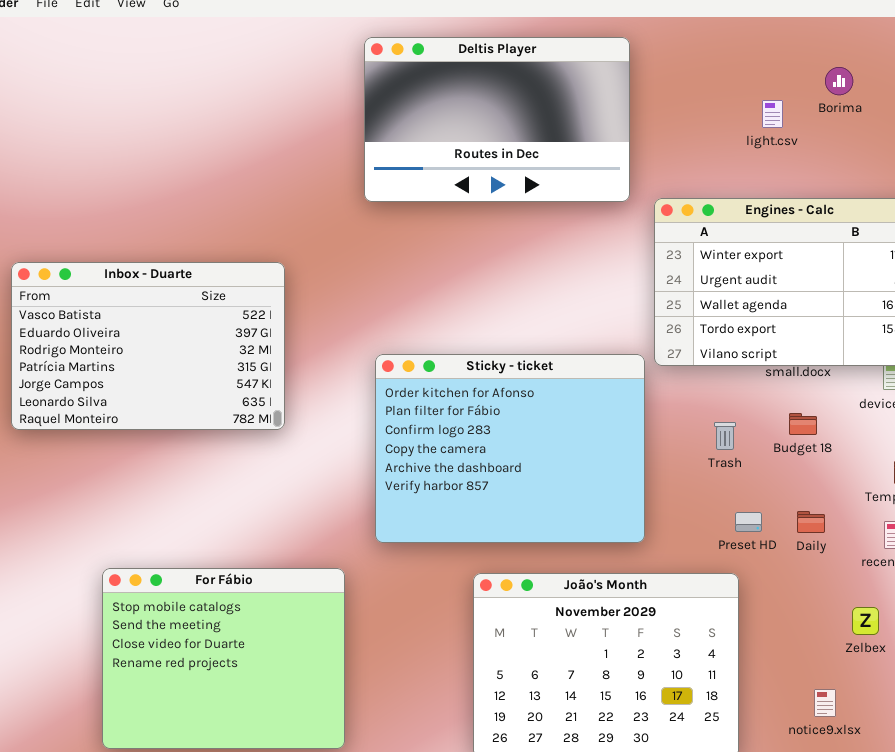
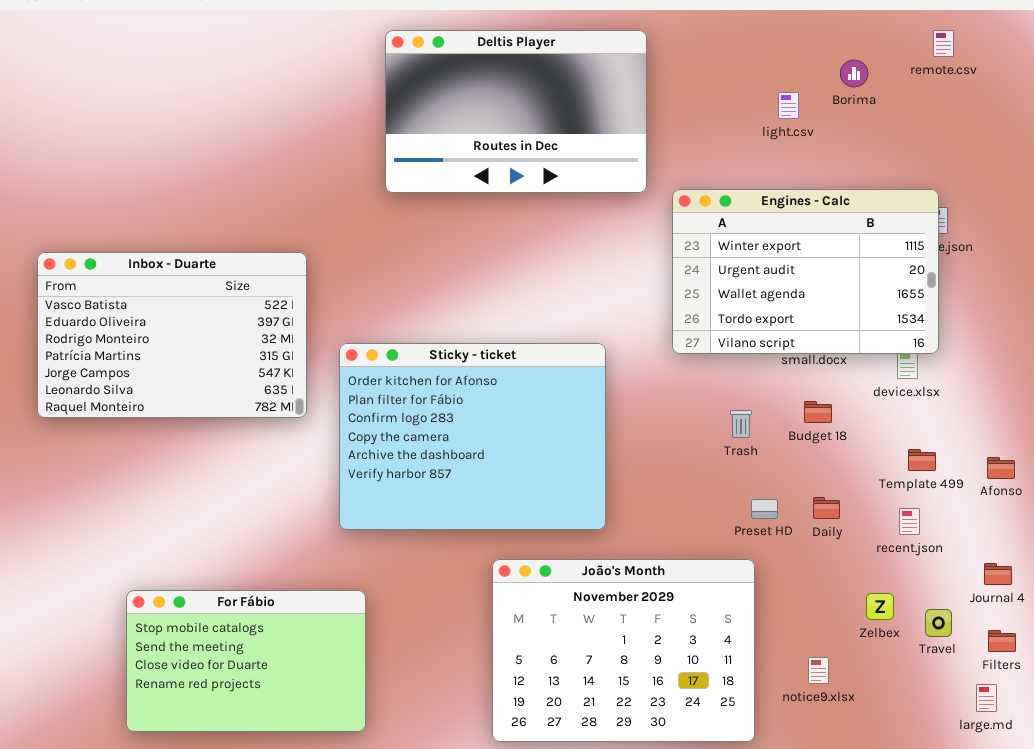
Sticky - ticket: [375,354,645,543] -> [339,343,606,530], moved
For Fábio: [102,568,345,749] -> [126,590,366,732], resized
notice9.xlsx: [814,689,836,717] -> [808,657,829,684], moved

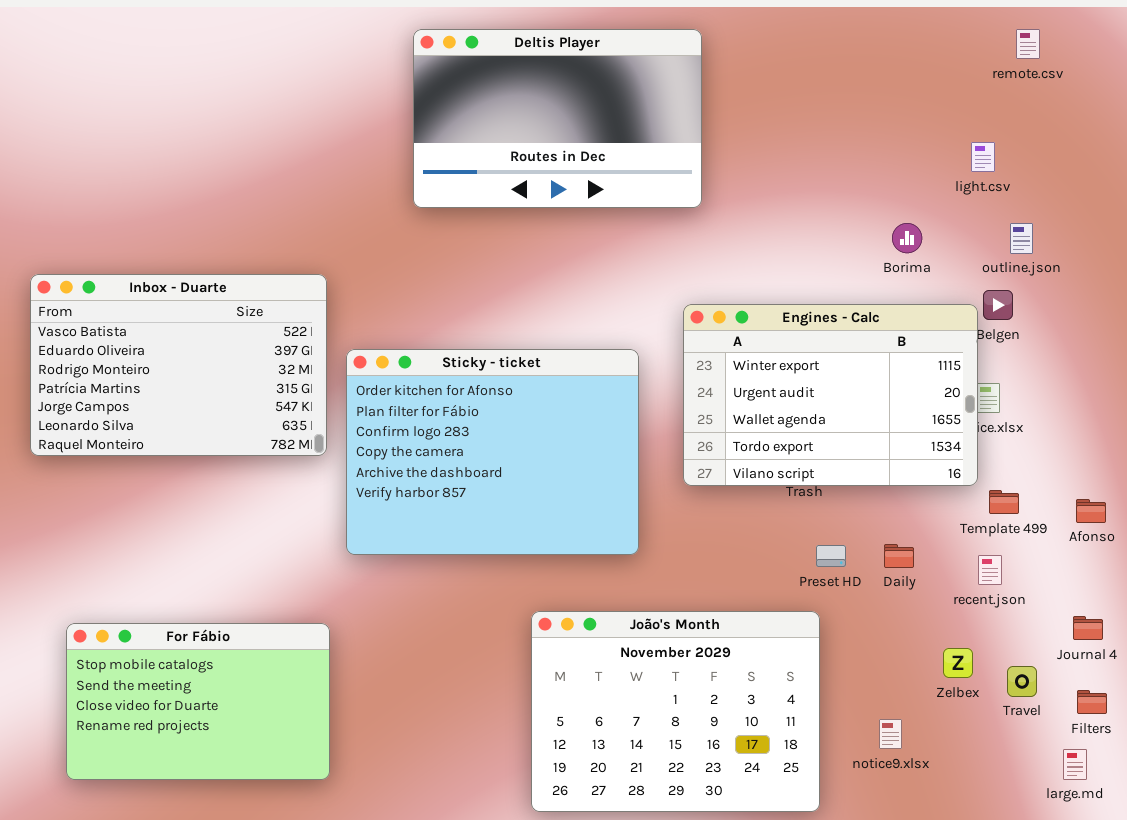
Borima: [840,60,868,87] -> [892,223,922,253], moved
light.csv: [778,92,799,119] -> [971,142,995,172], moved
Engines - Calc: [672,189,939,354] -> [683,304,978,486], moved
Sticky - ticket: [339,343,606,530] -> [346,349,639,555], moved
For Fábio: [126,590,366,732] -> [66,623,330,780], moved

